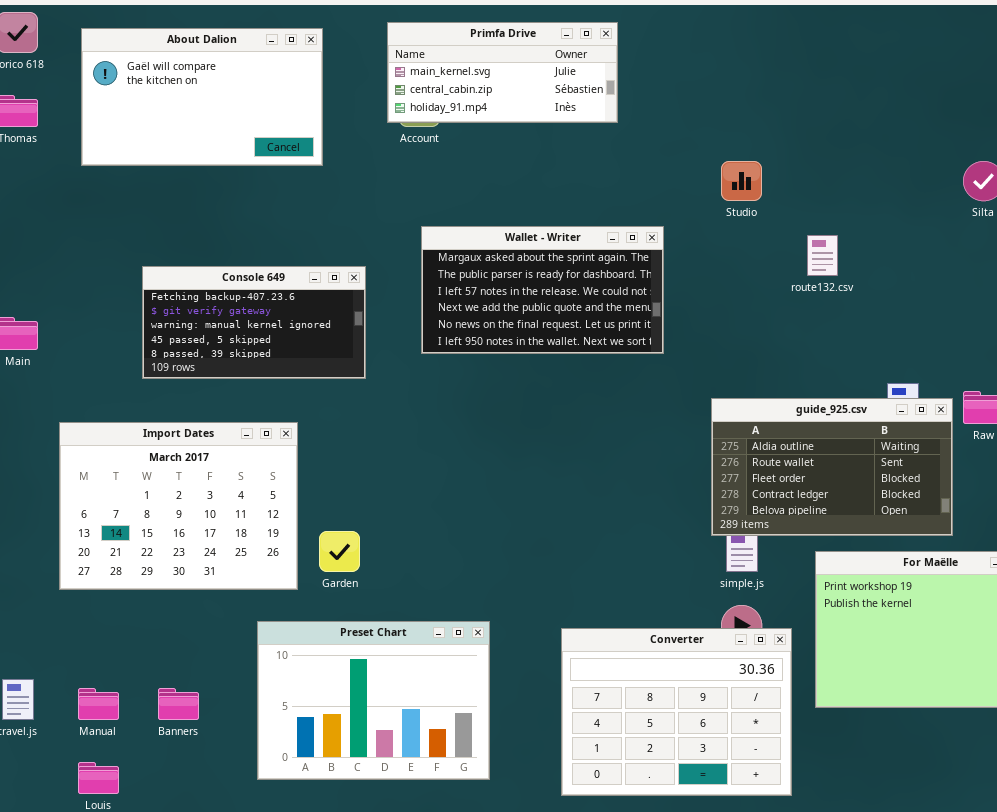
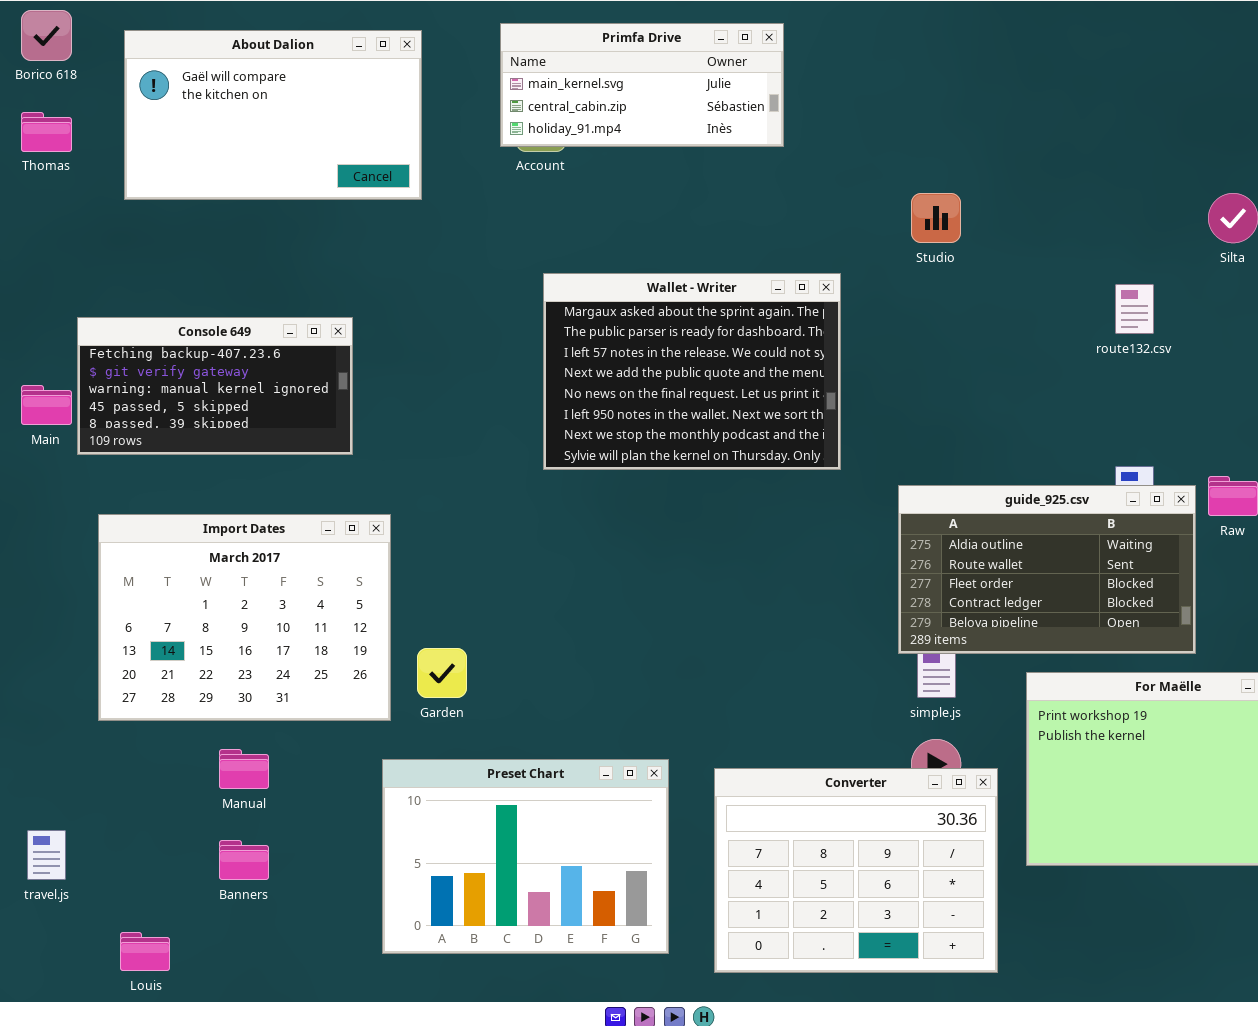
Wallet - Writer: [421,226,664,354] -> [543,273,841,470], resized
route132.csv: [807,235,838,276] -> [1115,284,1154,334], moved
Console 649: [142,266,366,379] -> [77,317,353,455], moved
Preset Chart: [257,621,490,780] -> [382,759,669,954], moved
Manual: [78,688,119,720] -> [219,749,269,789], moved

